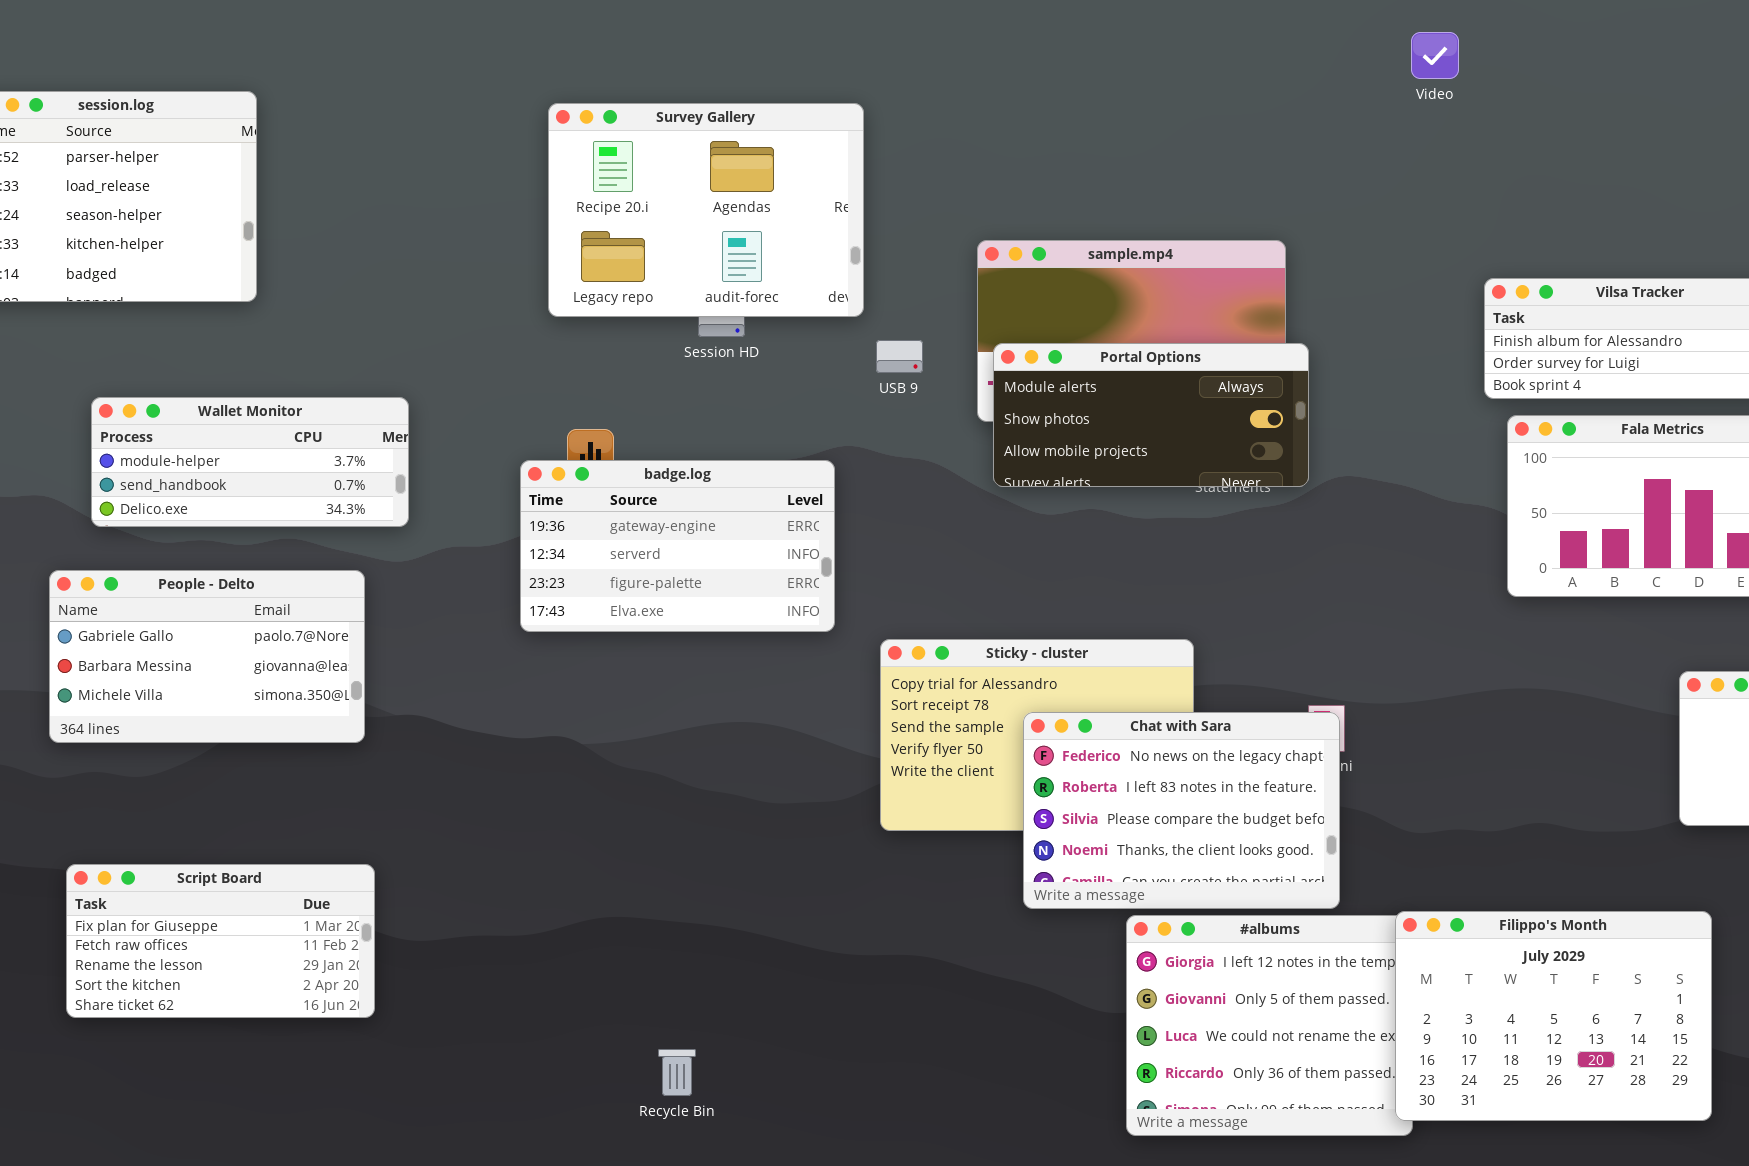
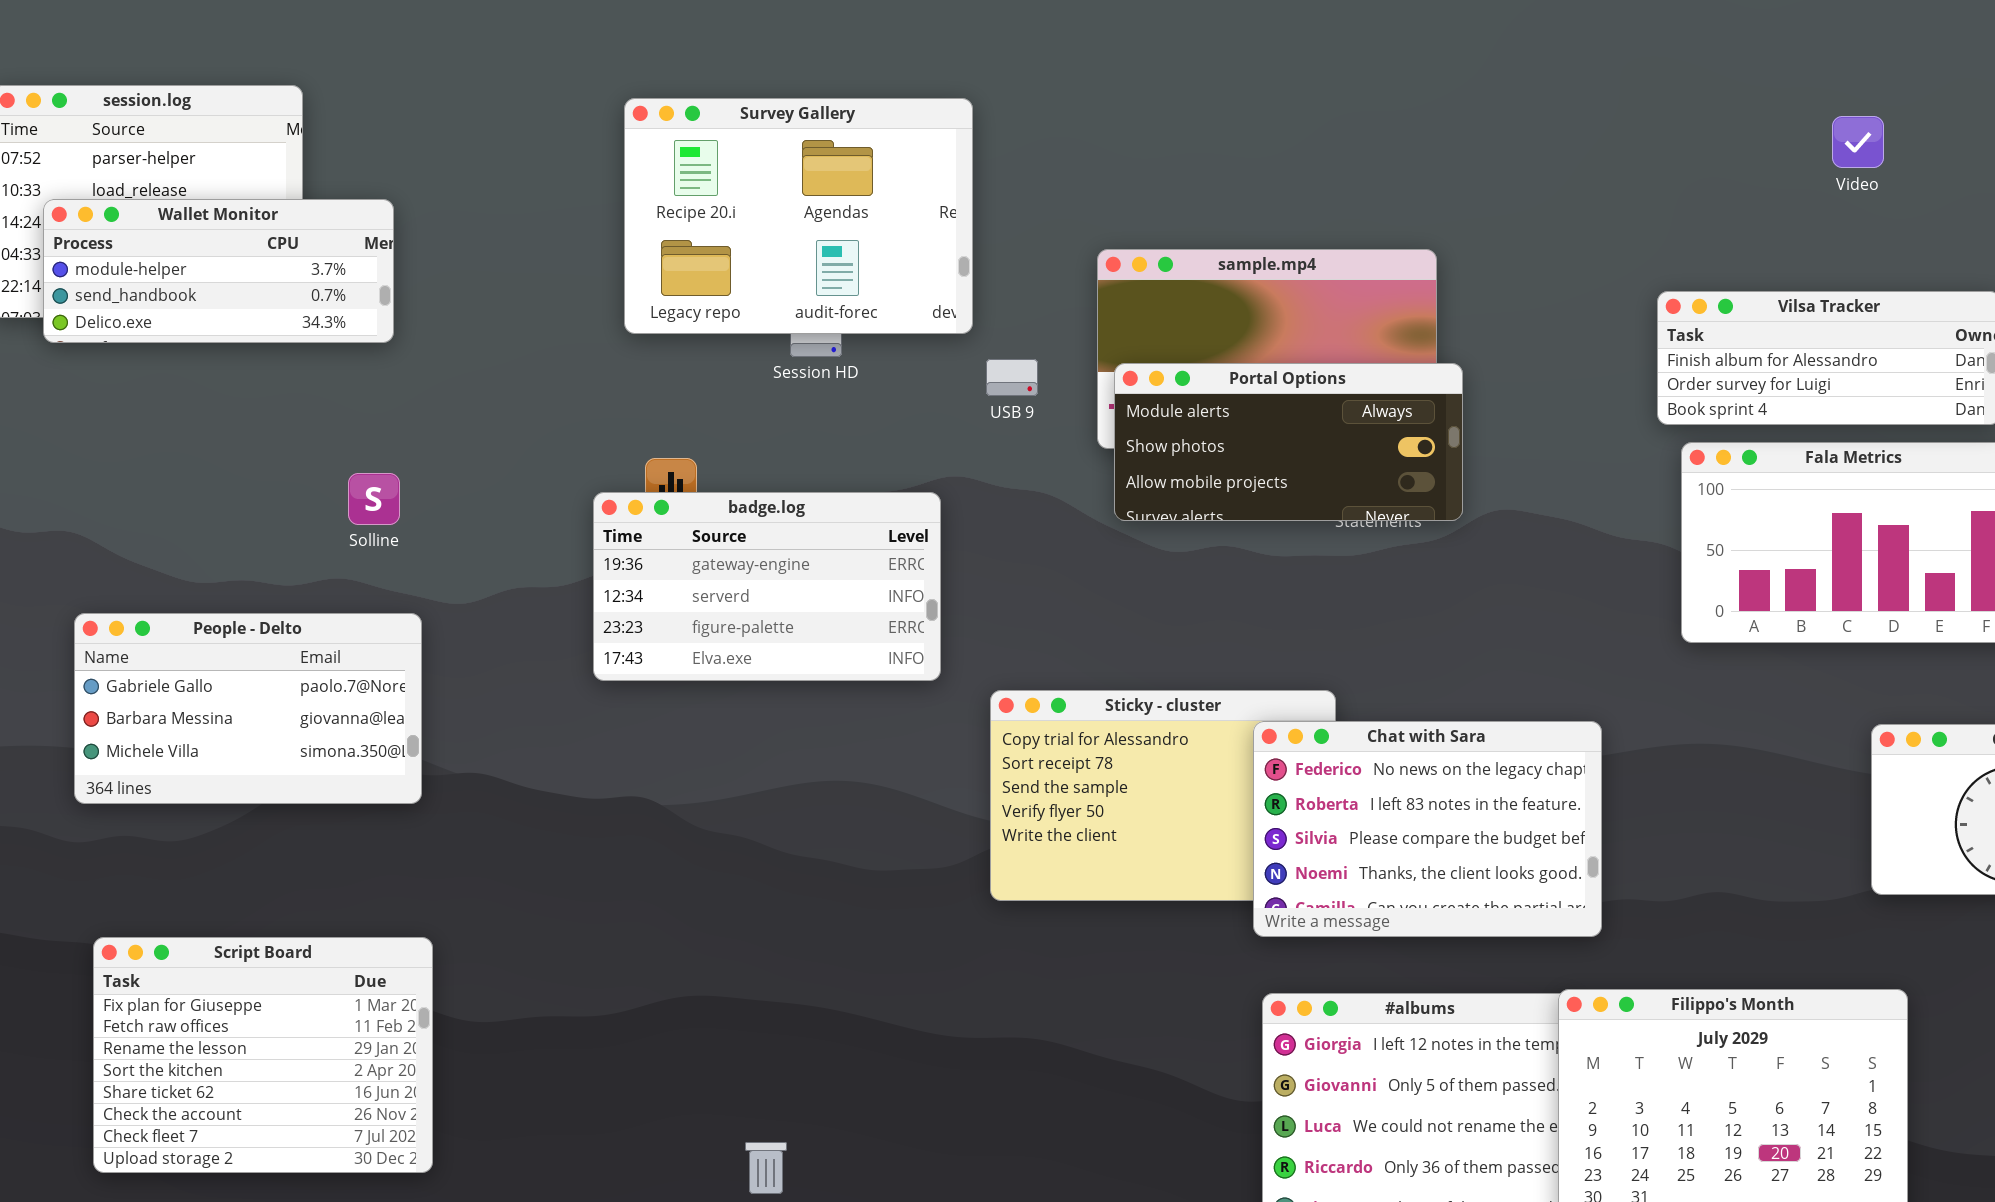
Video: [1411,32,1459,79] -> [1832,116,1884,168], moved
Wallet Monitor: [91,397,409,527] -> [43,199,394,343], moved
Chat with Sara: [1023,712,1340,909] -> [1253,721,1602,937], moved
Script Board: [66,864,375,1018] -> [93,937,433,1173], resized

